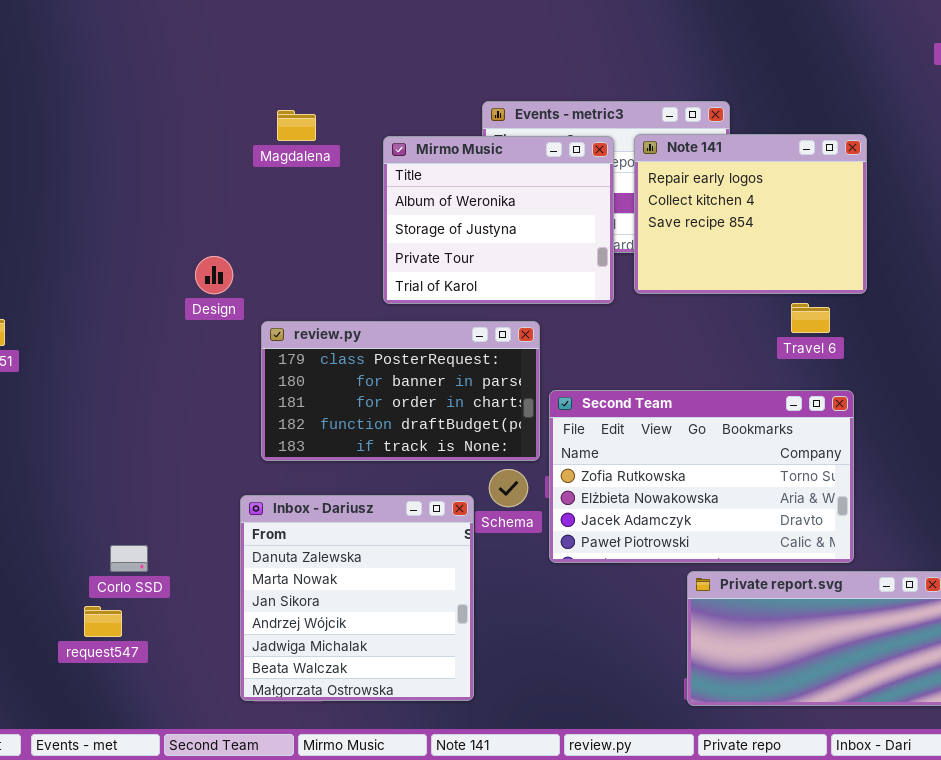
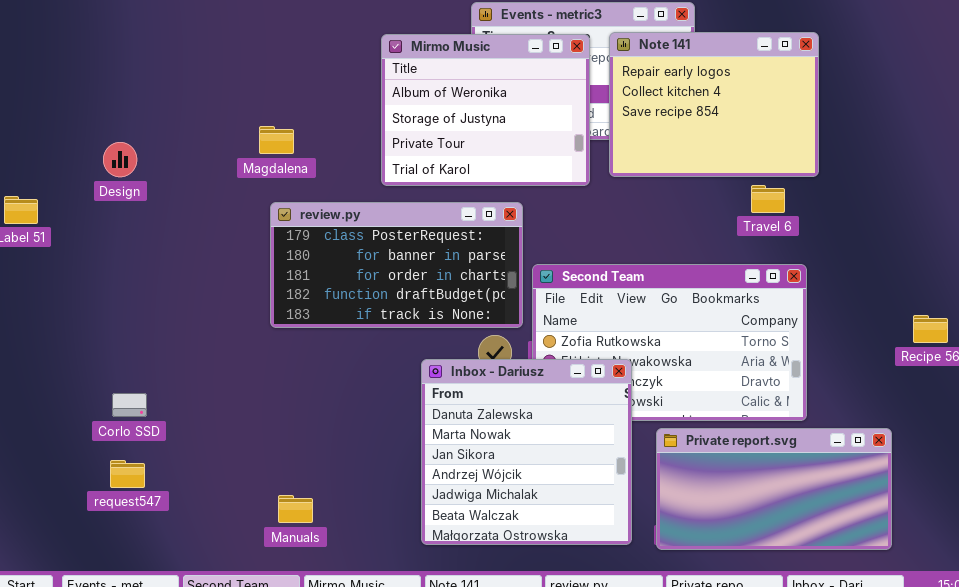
Magdalena: [277,110,316,141] -> [259,126,294,154], moved
Design: [195,256,233,294] -> [103,142,137,177], moved
Inbox - Dariusz: [240,495,474,701] -> [421,359,632,545], moved
Corlo SSD: [110,545,148,572] -> [112,393,147,417], moved

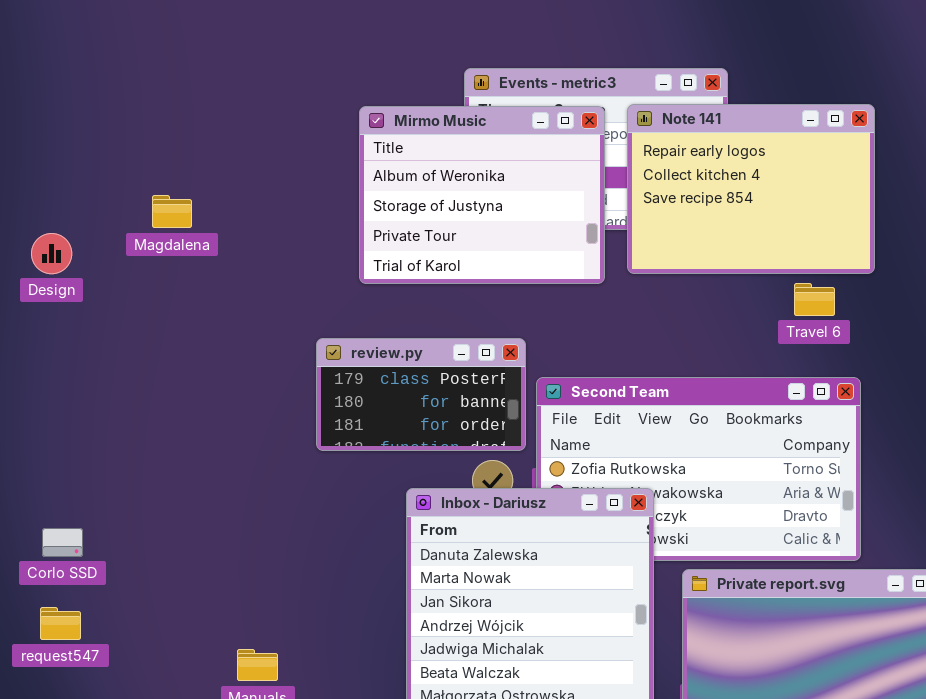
Magdalena: [259,126,294,154] -> [152,195,192,228], moved
review.py: [270,202,523,328] -> [316,338,526,451], resized

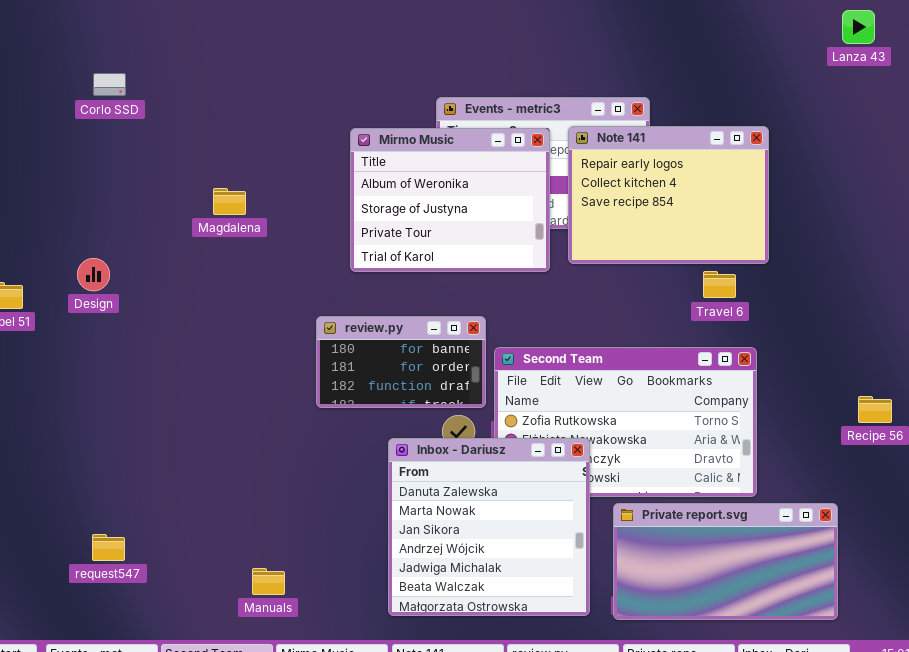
Magdalena: [152,195,192,228] -> [213,188,246,215], moved
Design: [31,233,72,274] -> [77,258,110,291], moved
review.py: [316,338,526,451] -> [316,316,486,408], scrolled down 1 row
Corlo SSD: [42,528,83,557] -> [93,73,126,96], moved

